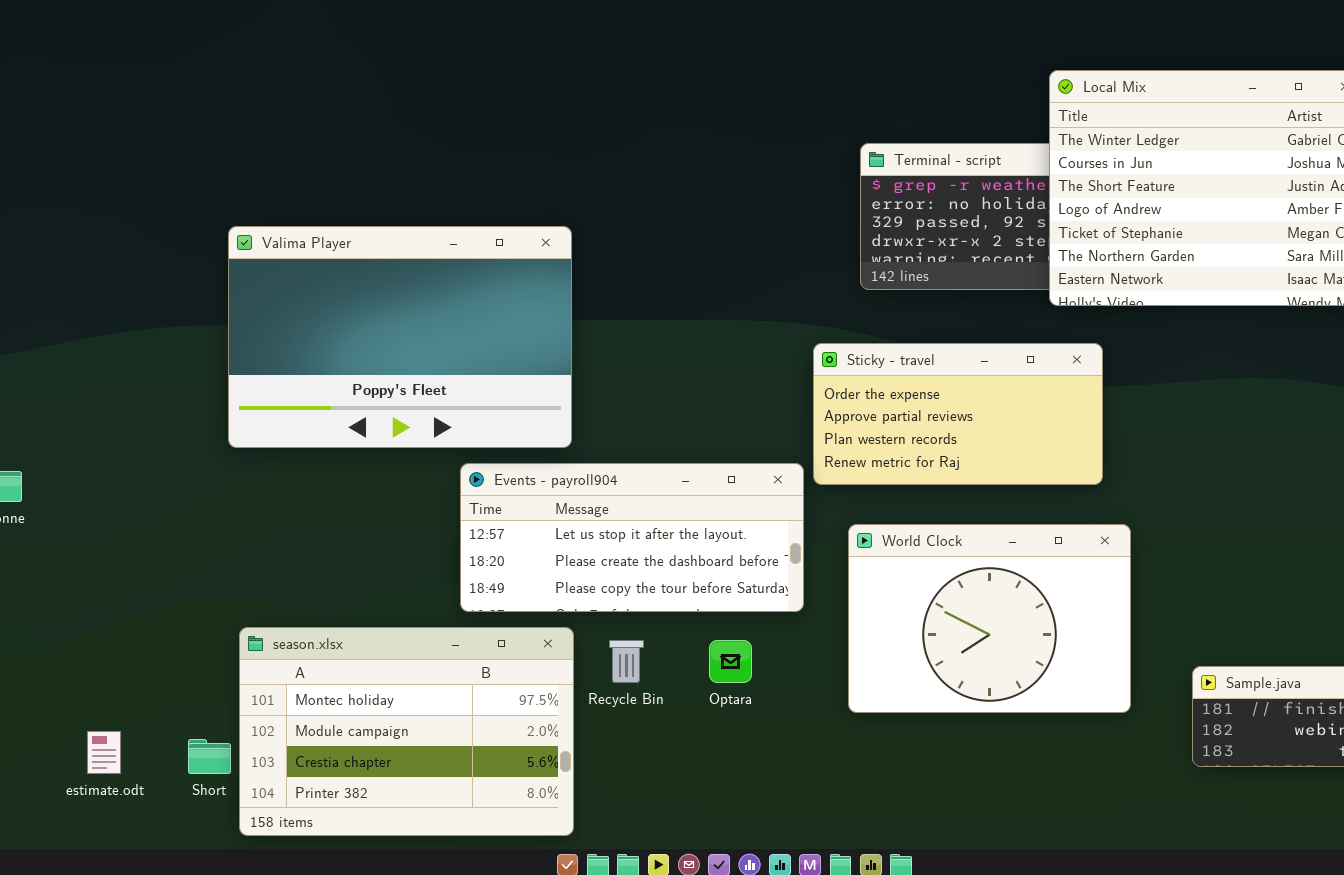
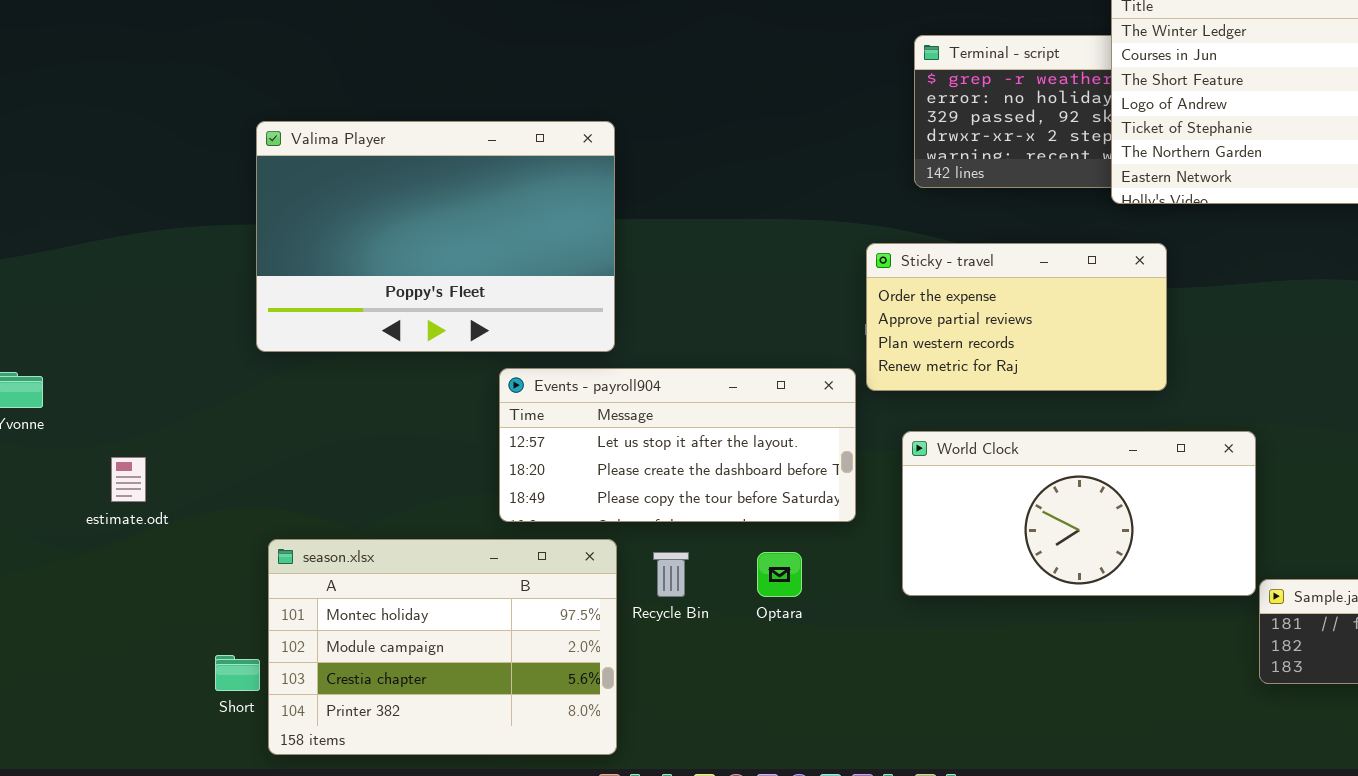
World Clock: [848,524,1131,713] -> [902,431,1256,596], resized
estimate.odt: [87,731,121,774] -> [111,457,146,502], moved

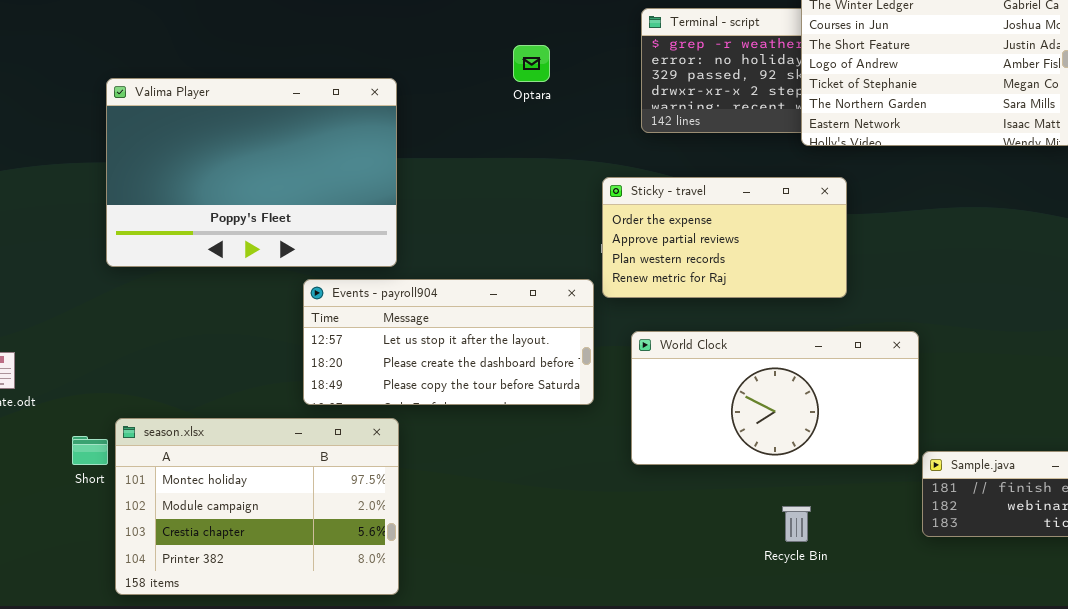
Recycle Bin: [653,552,689,597] -> [782,506,811,542], moved
Optara: [757,552,802,597] -> [513,45,550,82], moved
Short: [215,655,260,691] -> [72,436,108,465], moved

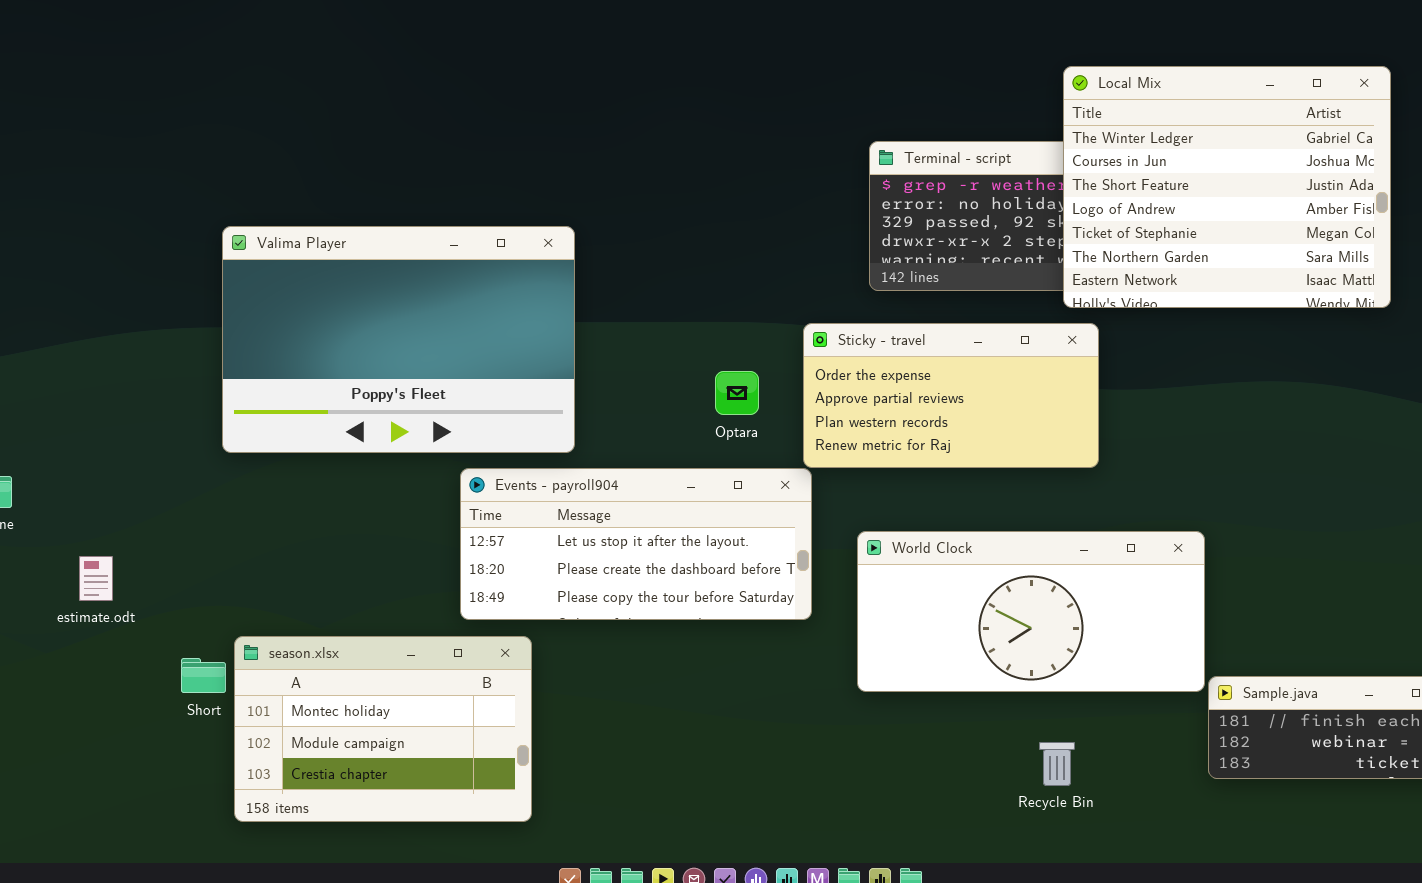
Optara: [513,45,550,82] -> [715,371,759,415], moved
Sticky - travel: [602,177,847,298] -> [803,323,1099,468], moved
season.xlsx: [115,418,399,595] -> [234,636,532,822], resized

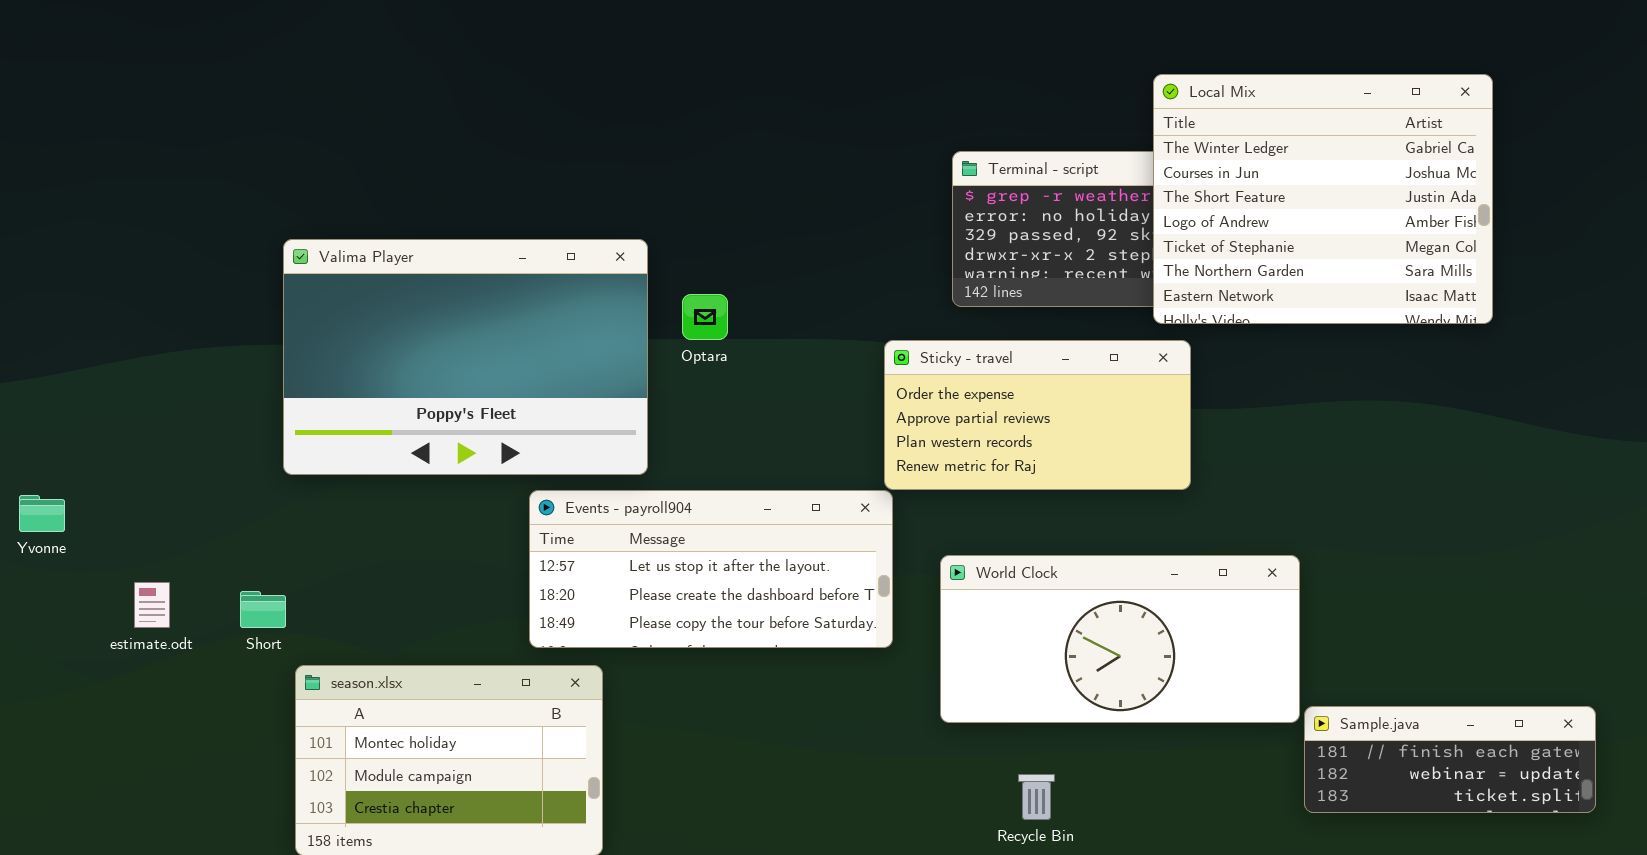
Optara: [715,371,759,415] -> [682,294,728,340], moved
Short: [181,658,226,693] -> [240,591,286,628], moved
Recycle Bin: [1039,742,1075,786] -> [1018,774,1055,820], moved

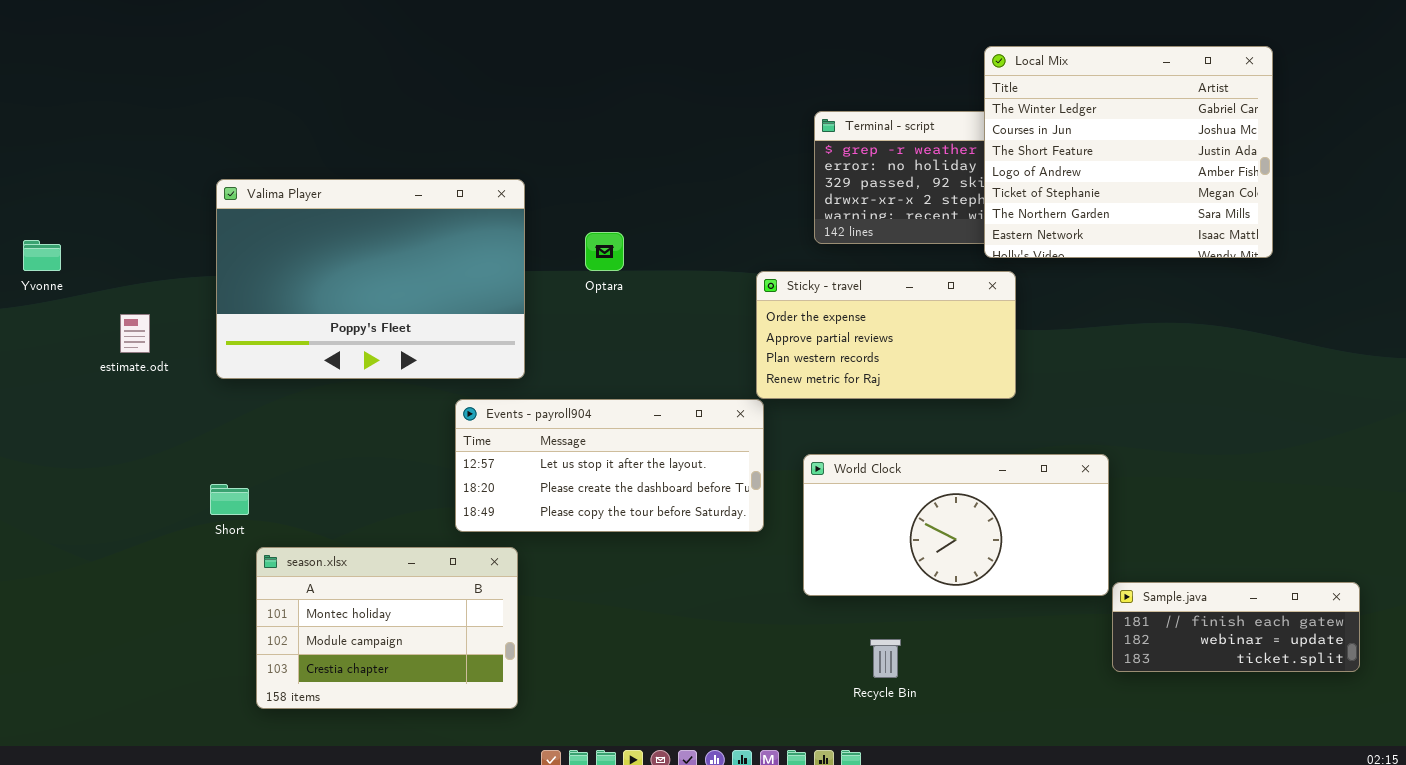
Valima Player: [283,239,648,475] -> [216,179,525,379], moved
Yvonne: [19,495,65,532] -> [23,240,61,271], moved
estimate.odt: [134,582,170,628] -> [120,314,150,353], moved

